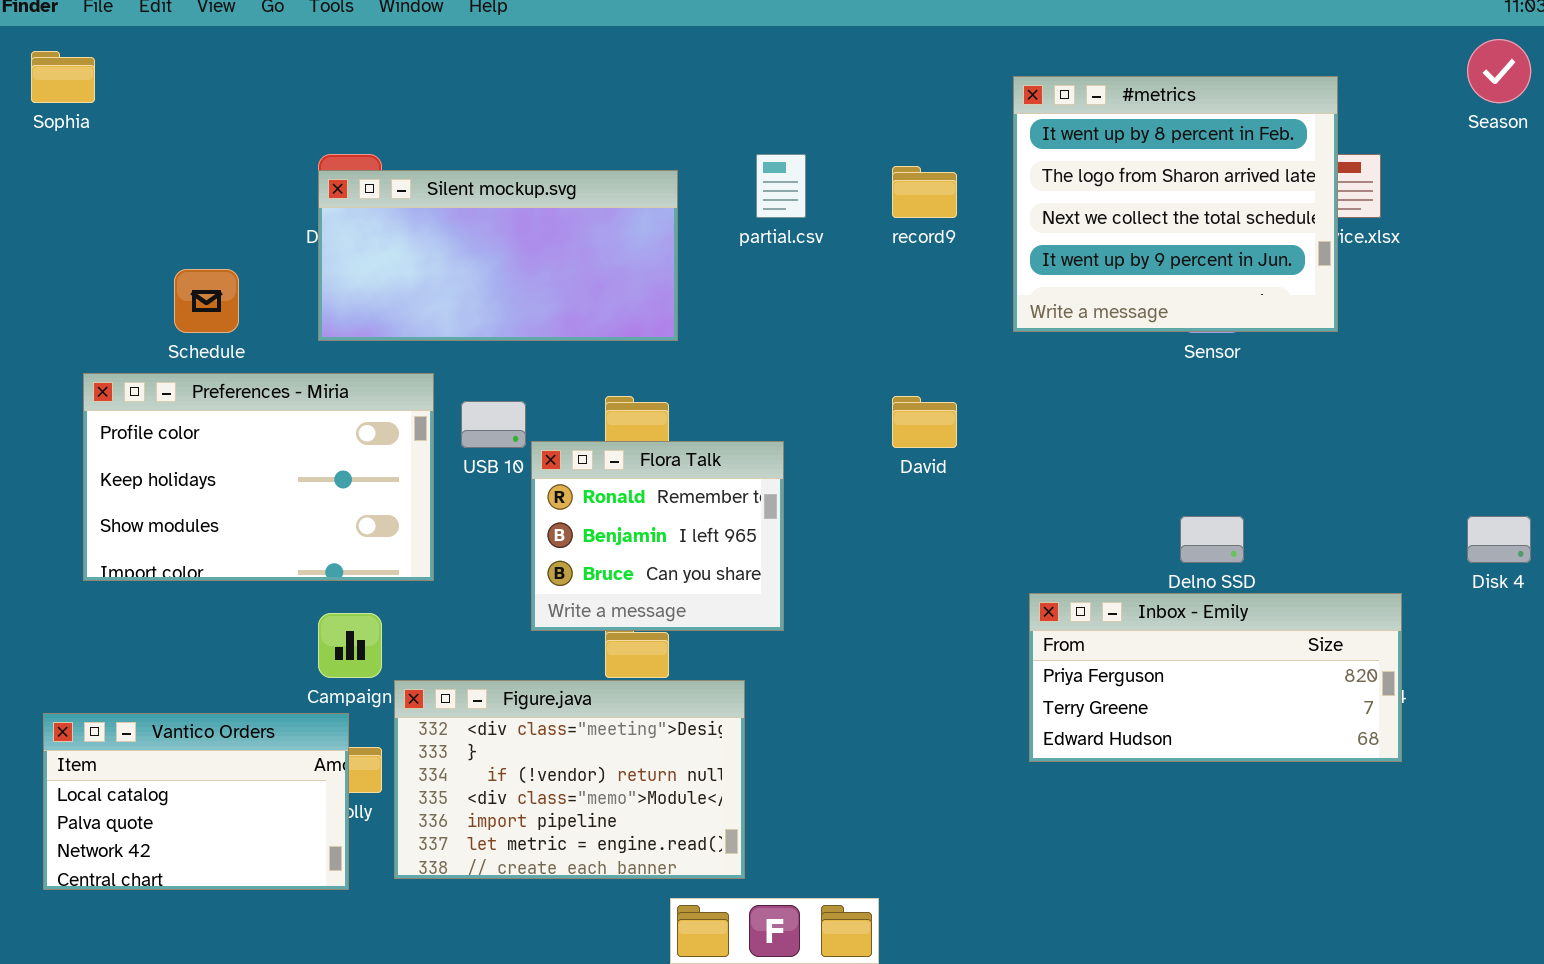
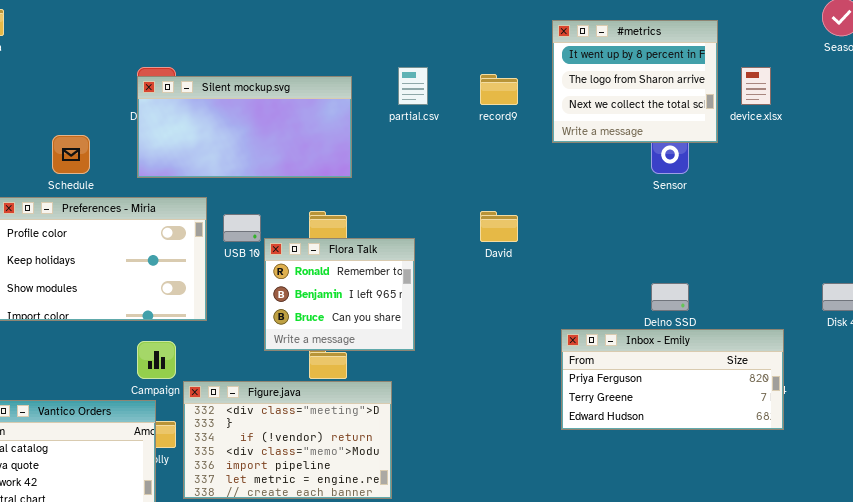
#metrics: [1013,76,1338,332] -> [552,20,718,143], resized

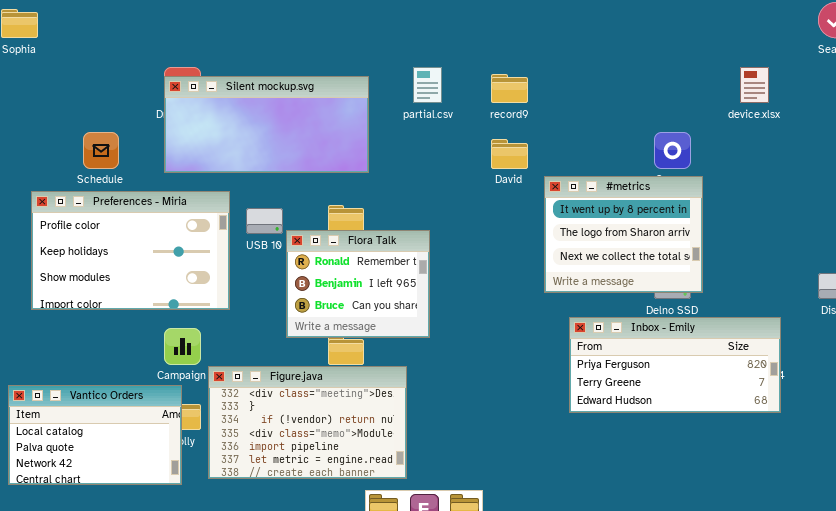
#metrics: [552,20,718,143] -> [544,176,703,293], moved
David: [480,211,518,242] -> [491,139,528,169], moved

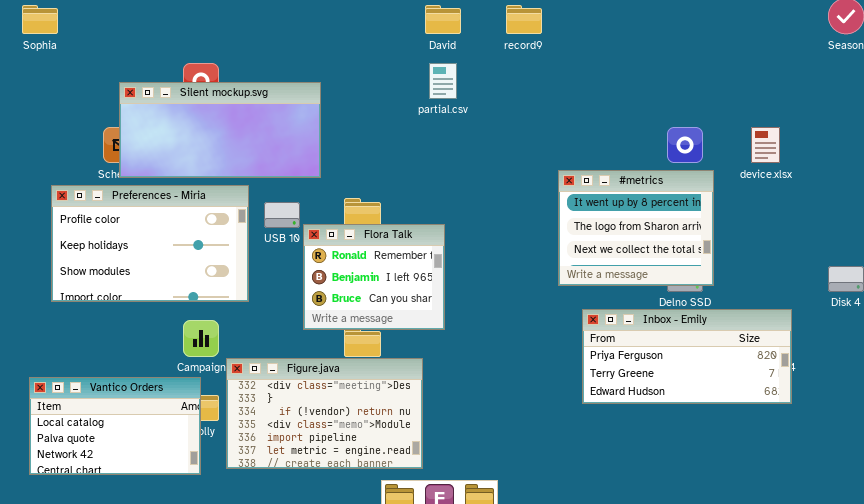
device.xlsx: [740,67,769,103] -> [751,127,780,163], moved
record9: [491,74,528,103] -> [506,5,542,34], moved
Silent mockup.svg: [164,76,369,173] -> [119,82,321,178], moved
David: [491,139,528,169] -> [425,5,461,34], moved

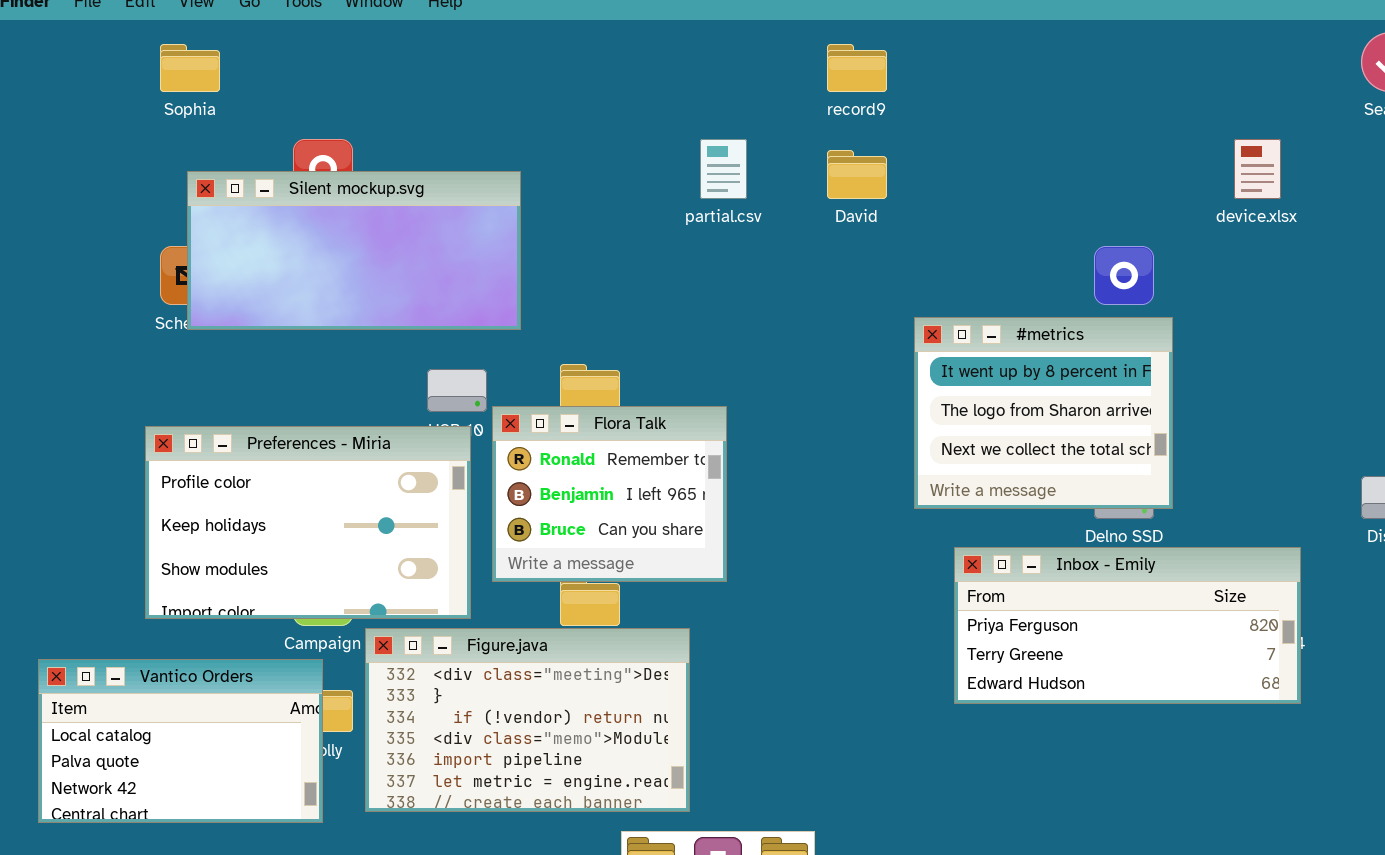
Sophia: [22,5,58,34] -> [160,44,220,92], moved
David: [425,5,461,34] -> [827,150,887,199], moved
device.xlsx: [751,127,780,163] -> [1234,139,1281,199], moved
Preferences - Miria: [51,185,249,302] -> [145,426,471,619], moved

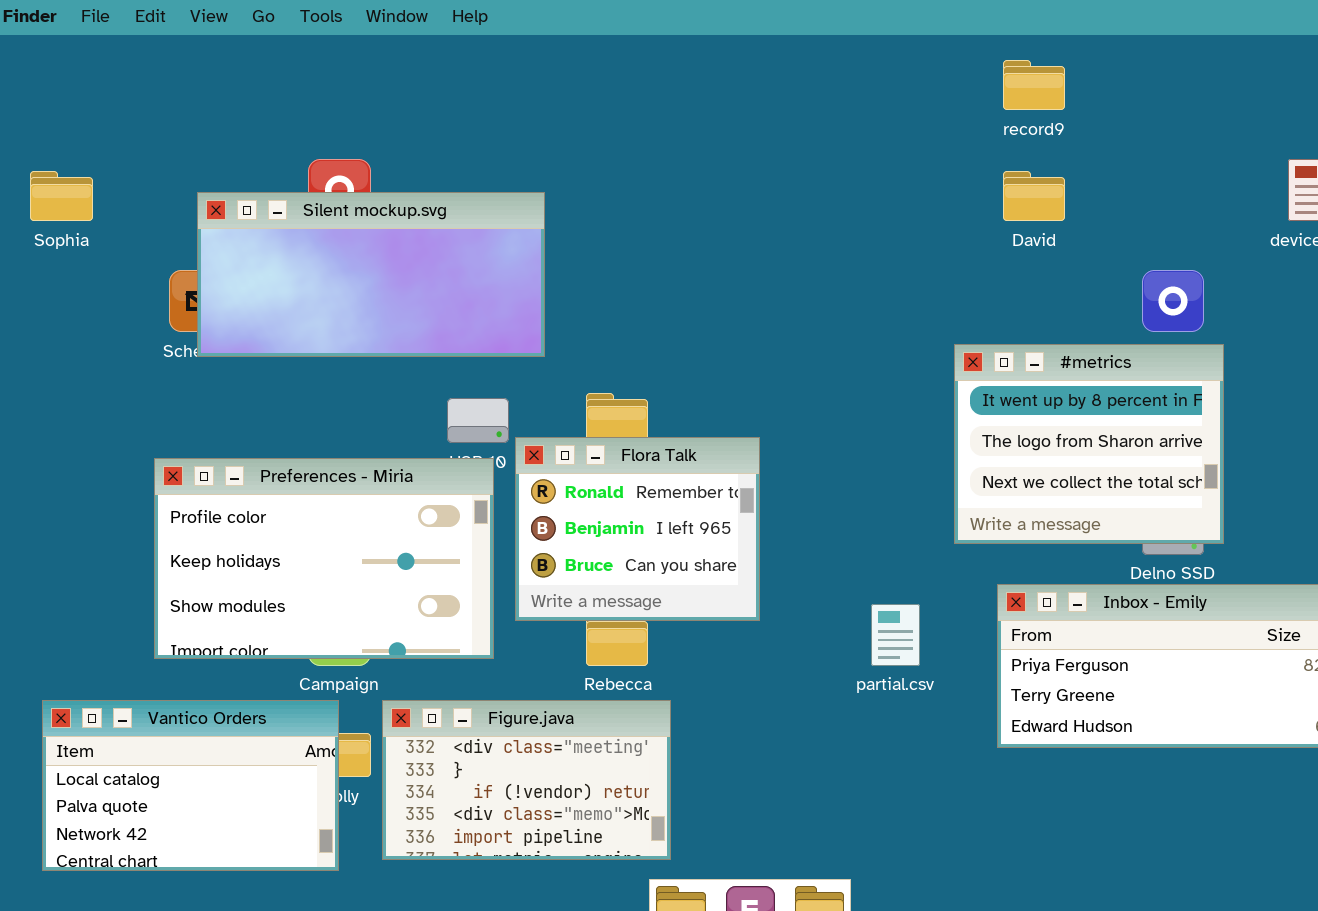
Sophia: [160,44,220,92] -> [30,171,93,221], moved
record9: [827,44,887,92] -> [1003,60,1065,110], moved
partial.csv: [700,139,747,199] -> [871,604,920,666], moved
David: [827,150,887,199] -> [1003,171,1065,221], moved
Figure.java: [365,628,690,812] -> [382,700,671,860], resized

